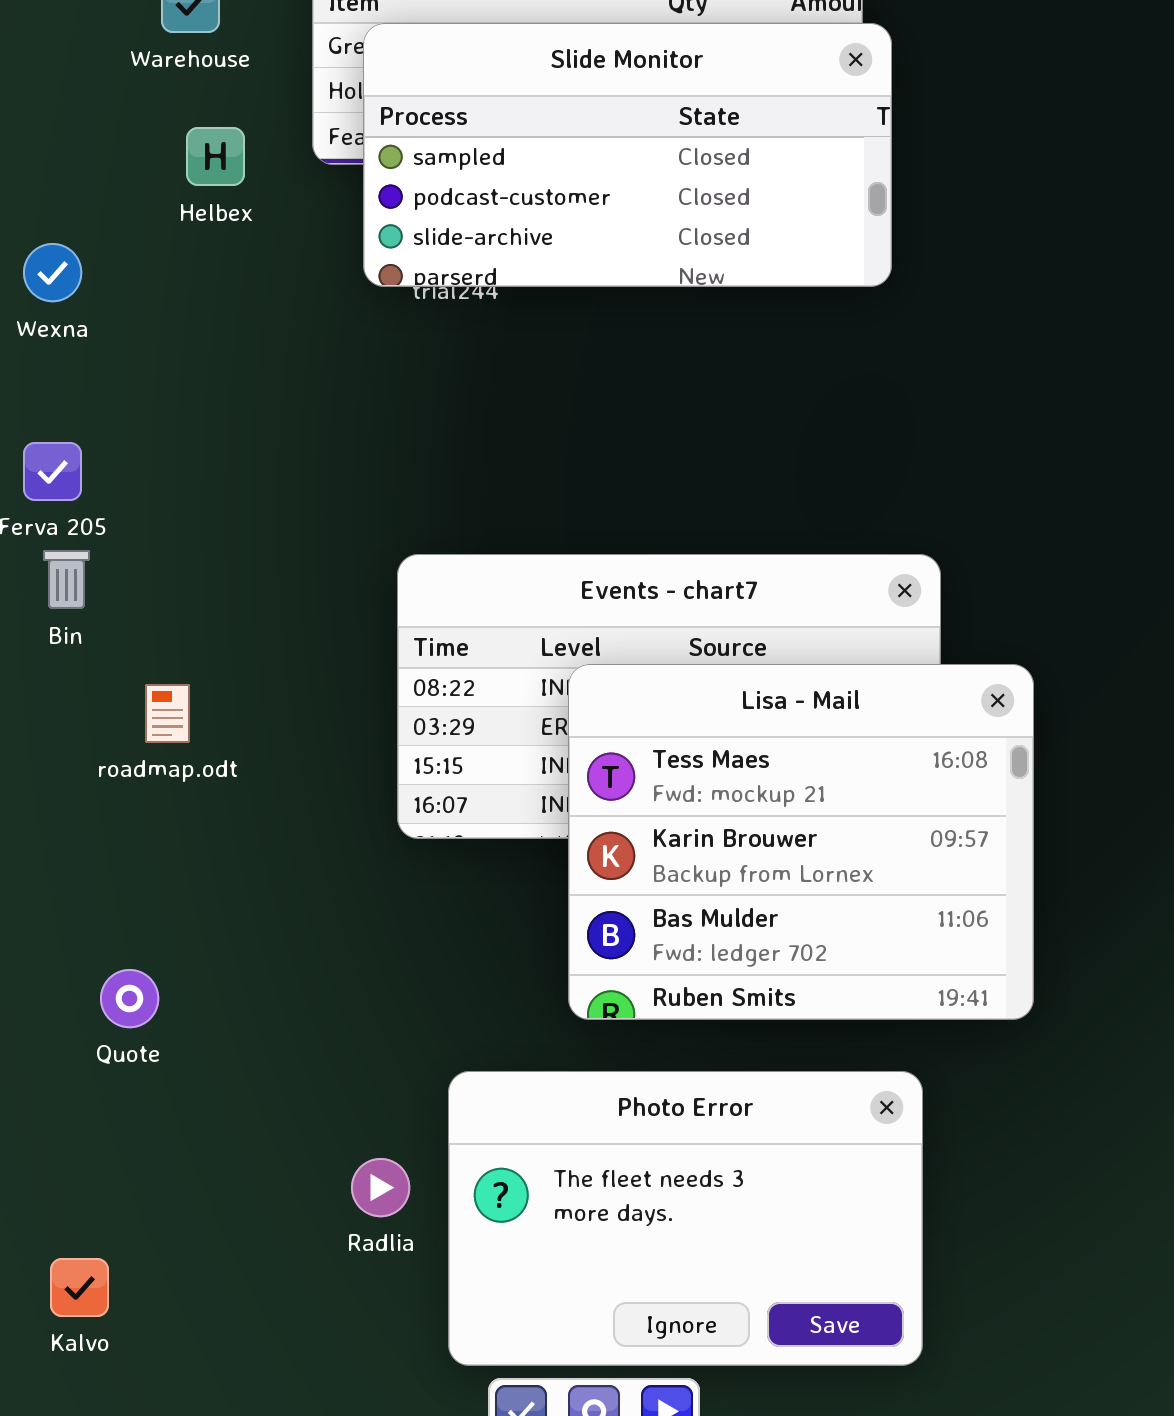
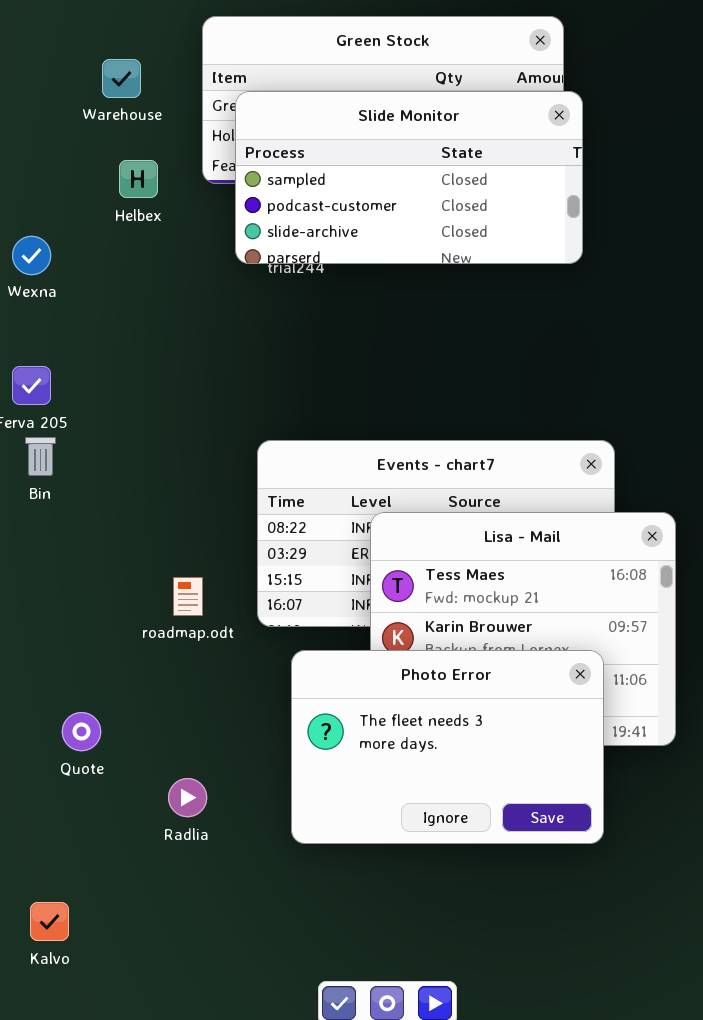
roadmap.odt: [145,684,190,743] -> [173,577,203,616], moved
Photo Error: [448,1071,923,1366] -> [291,650,604,844], moved
Radlia: [351,1158,410,1217] -> [168,778,207,817], moved

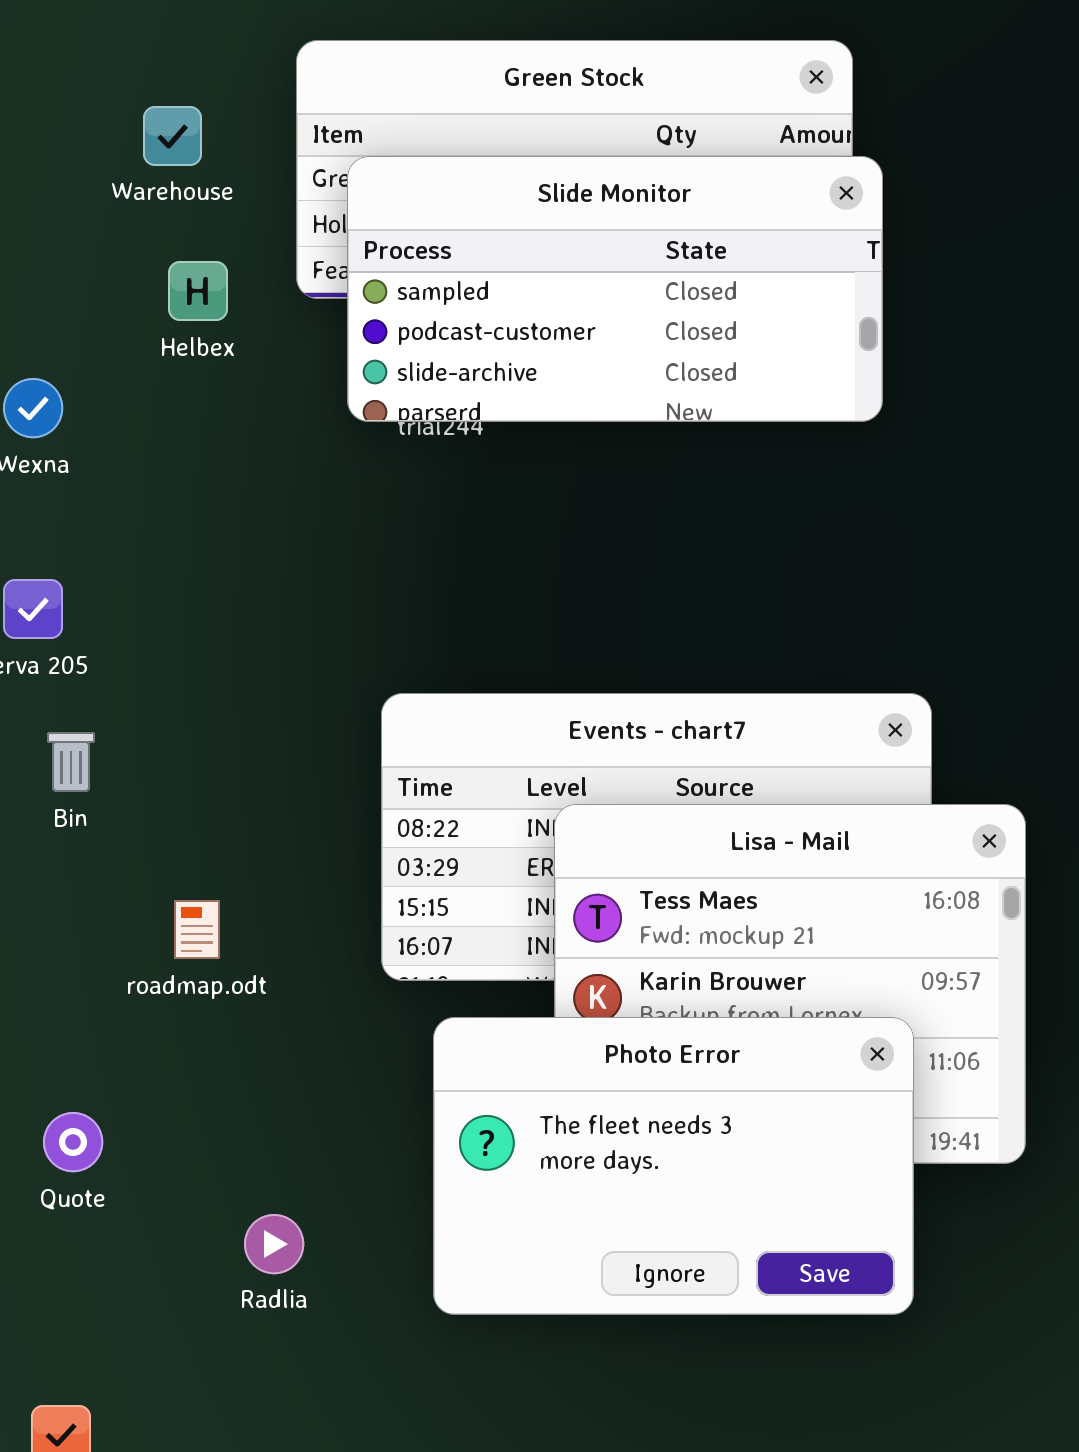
Bin: [25,437,56,476] -> [47,732,95,792], moved
roadmap.odt: [173,577,203,616] -> [174,900,220,959], moved
Quote: [62,712,101,751] -> [43,1112,103,1172], moved

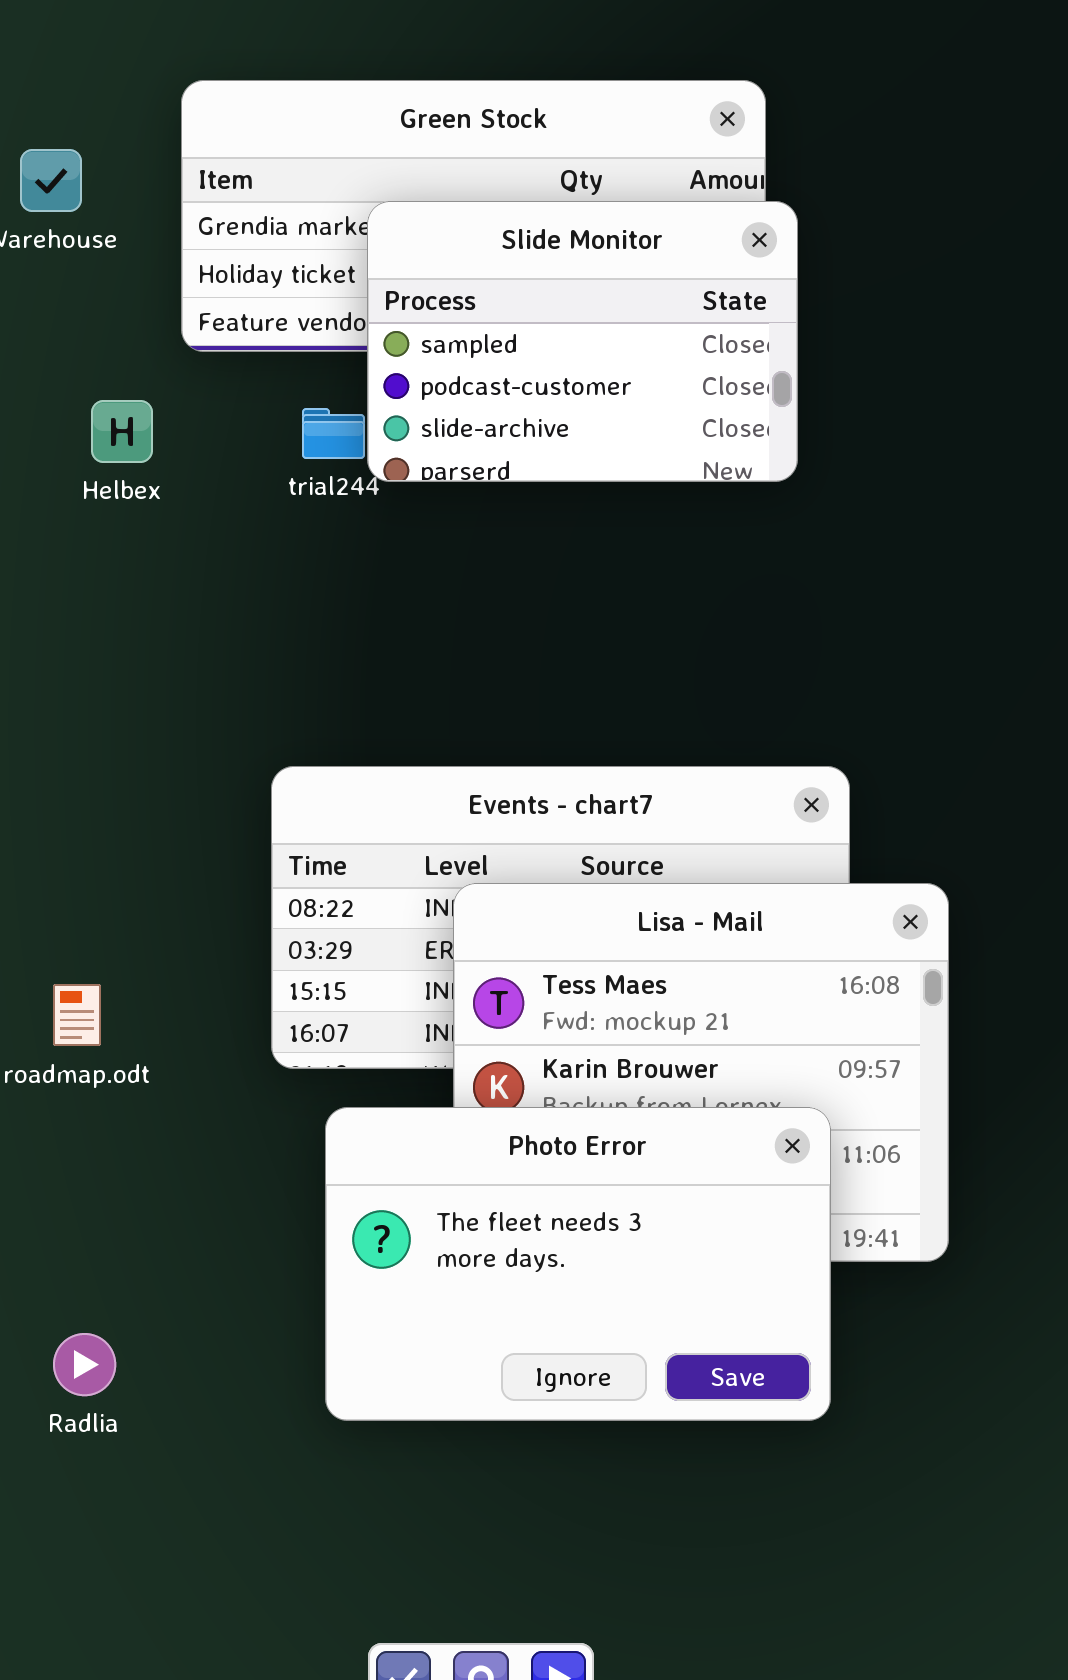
Slide Monitor: [347,156,883,422] -> [367,201,798,482], resized
Helbex: [168,261,228,321] -> [91,400,153,463], moved
Radlia: [244,1214,304,1274] -> [53,1333,116,1396], moved

